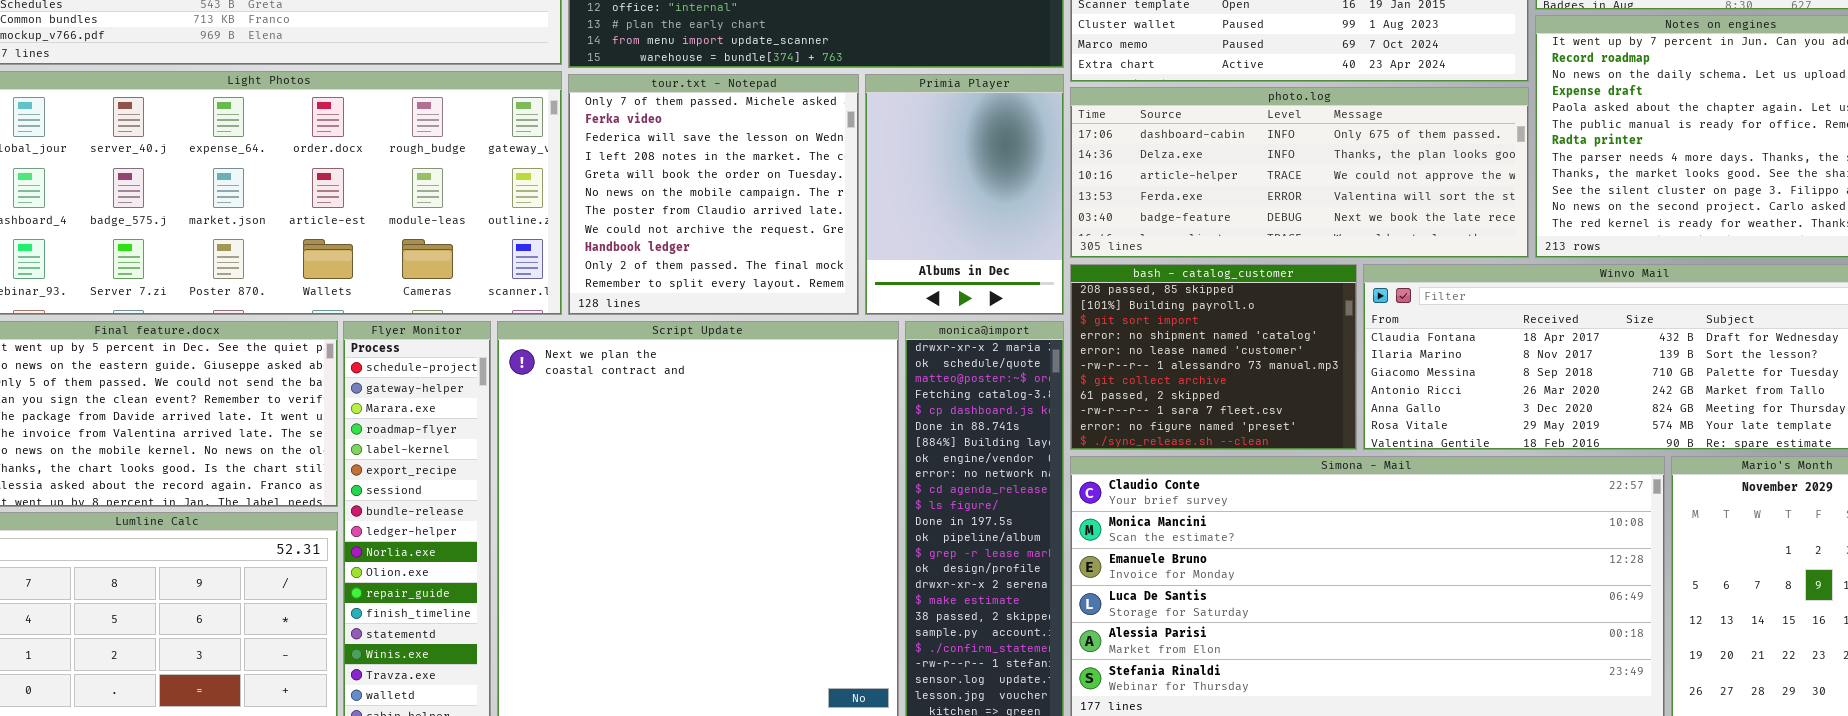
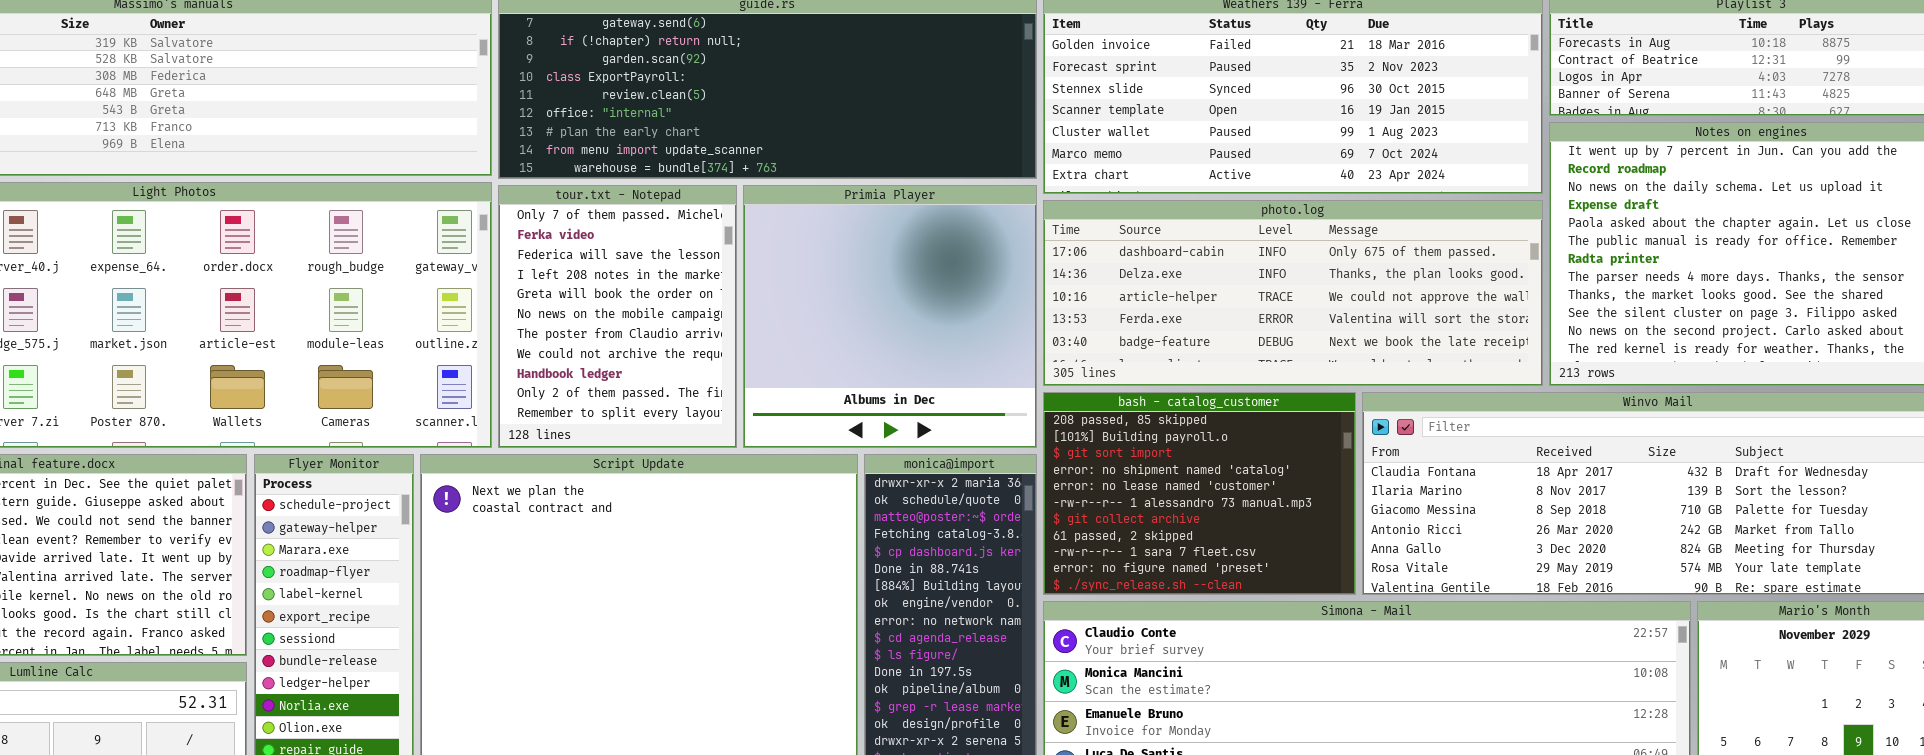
tour.txt - Notepad: [568,74,859,315] -> [498,185,737,448], resized
Primia Player: [865,74,1064,315] -> [743,185,1037,448], resized

